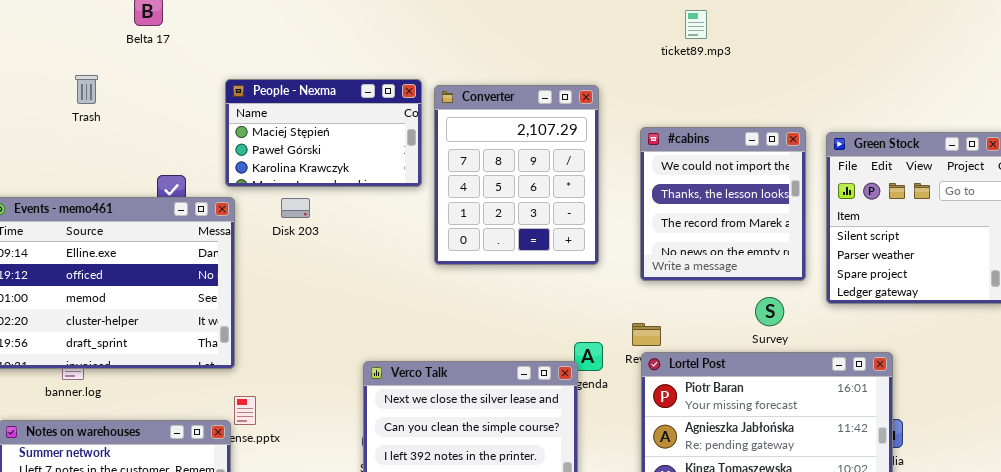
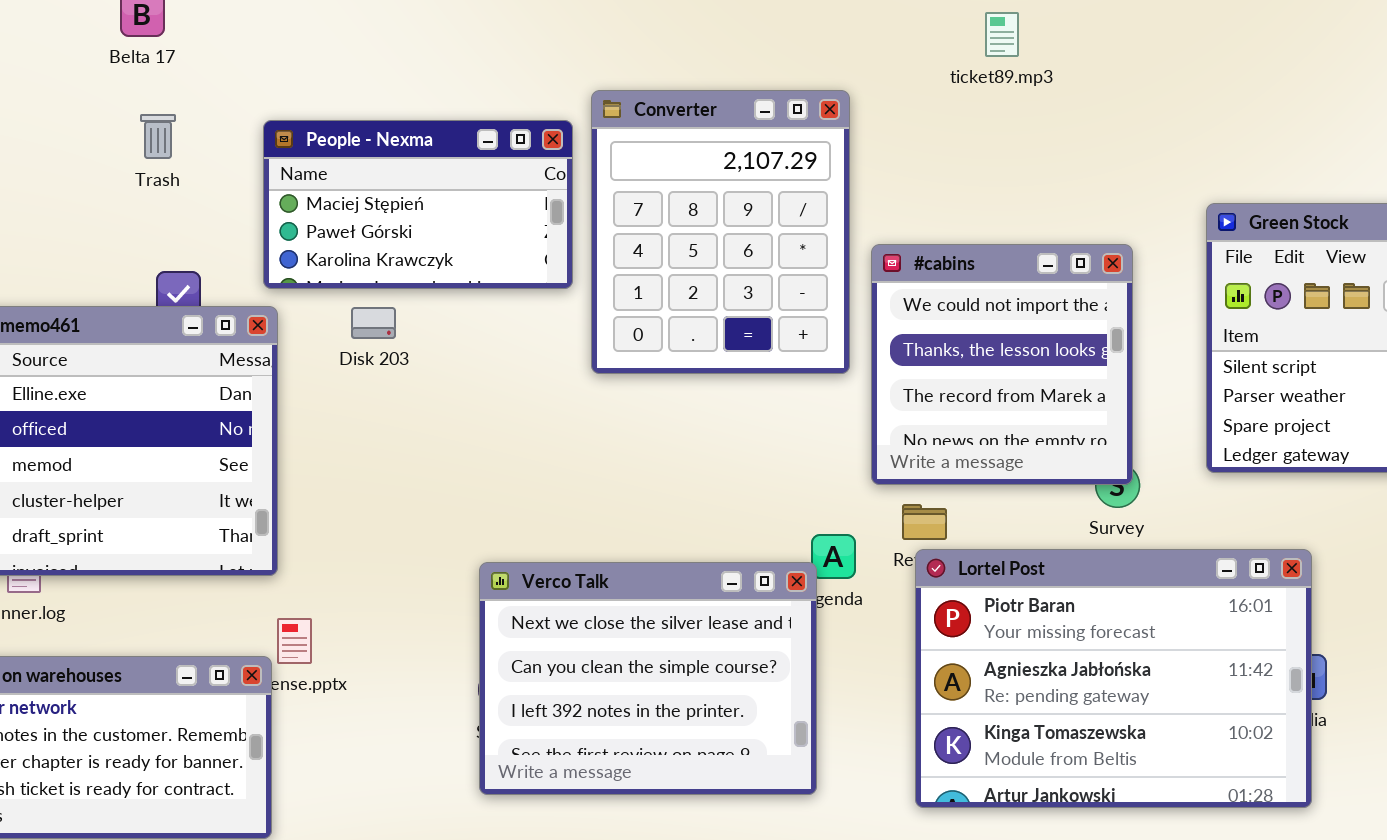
Trash: [75,75,98,104] -> [140,114,176,159], moved
Converter: [434,85,599,265] -> [591,90,850,374], moved
#cabins: [640,127,806,281] -> [871,244,1133,485], moved

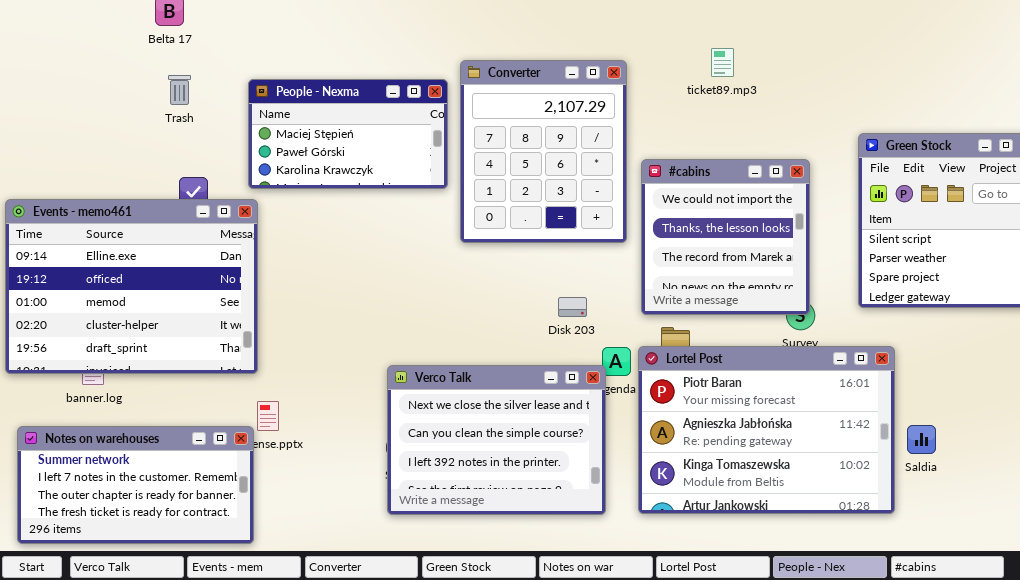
ticket89.mp3: [985,12,1019,57] -> [711,48,734,77], moved
Disk 203: [351,307,396,339] -> [558,297,587,317], moved
Lortel Post: [915,549,1312,808] -> [638,346,895,514], moved

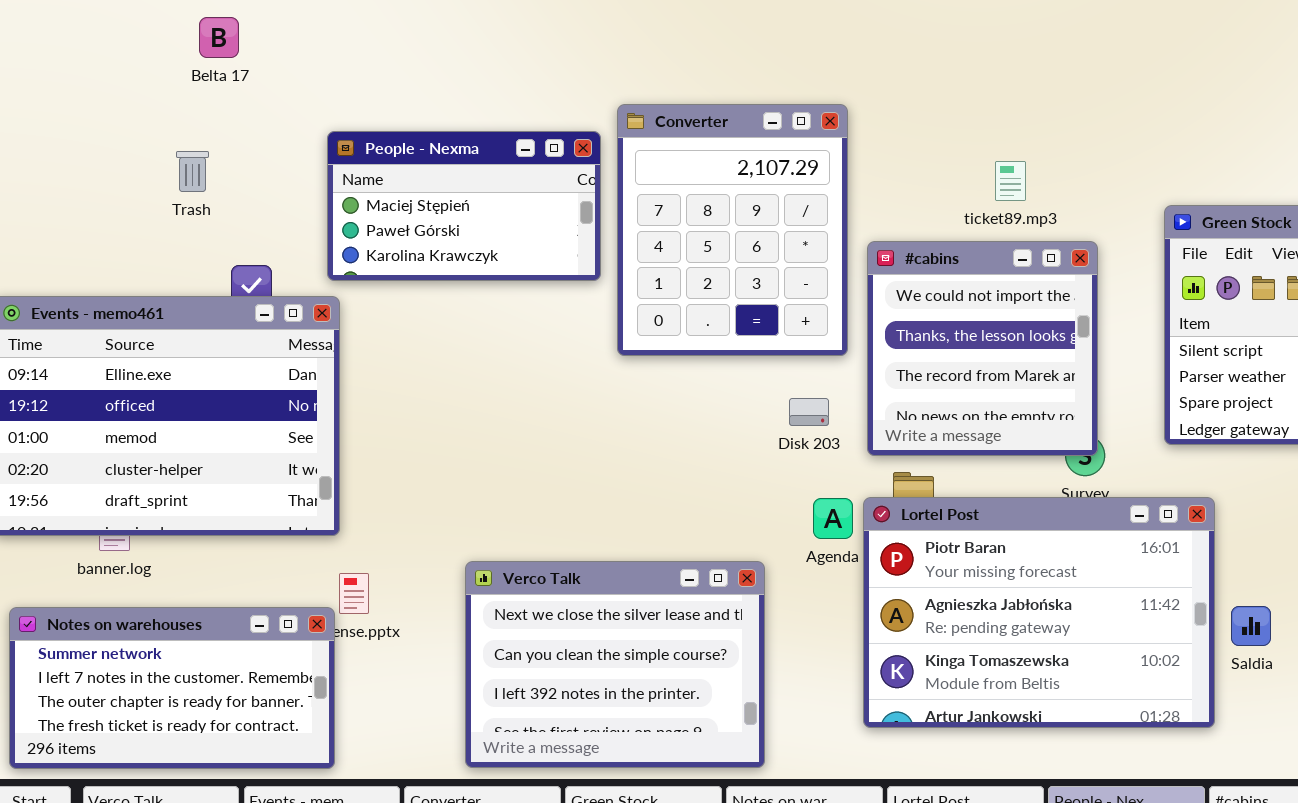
ticket89.mp3: [711,48,734,77] -> [995,161,1026,201], moved
Trash: [168,75,191,105] -> [176,151,209,192], moved
Disk 203: [558,297,587,317] -> [789,398,829,426], moved
Verco Talk: [387,365,606,515] -> [465,561,765,768], moved

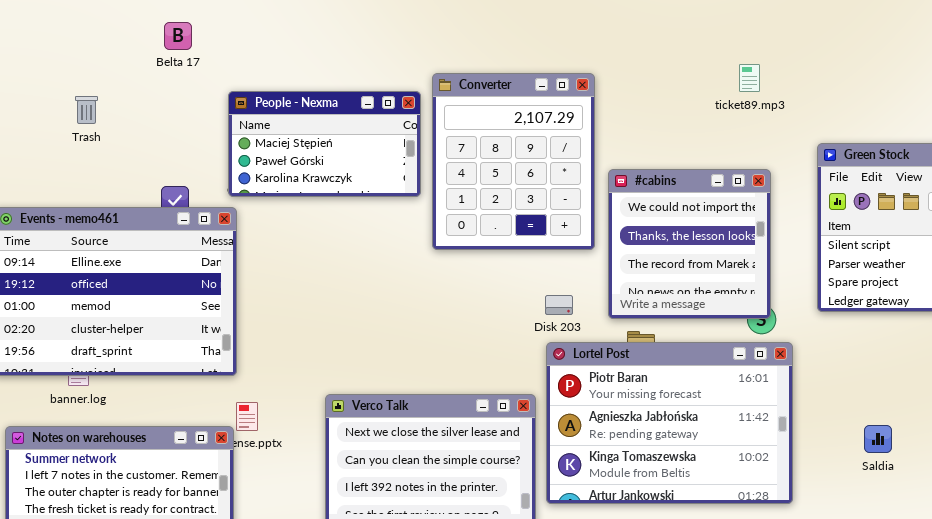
Belta 17: [199,17,239,58] -> [164,22,192,50], moved
Trash: [176,151,209,192] -> [75,96,98,124], moved
ticket89.mp3: [995,161,1026,201] -> [739,64,760,92], moved
Disk 203: [789,398,829,426] -> [545,295,573,315], moved
Lortel Post: [863,497,1215,728] -> [546,342,793,504], moved

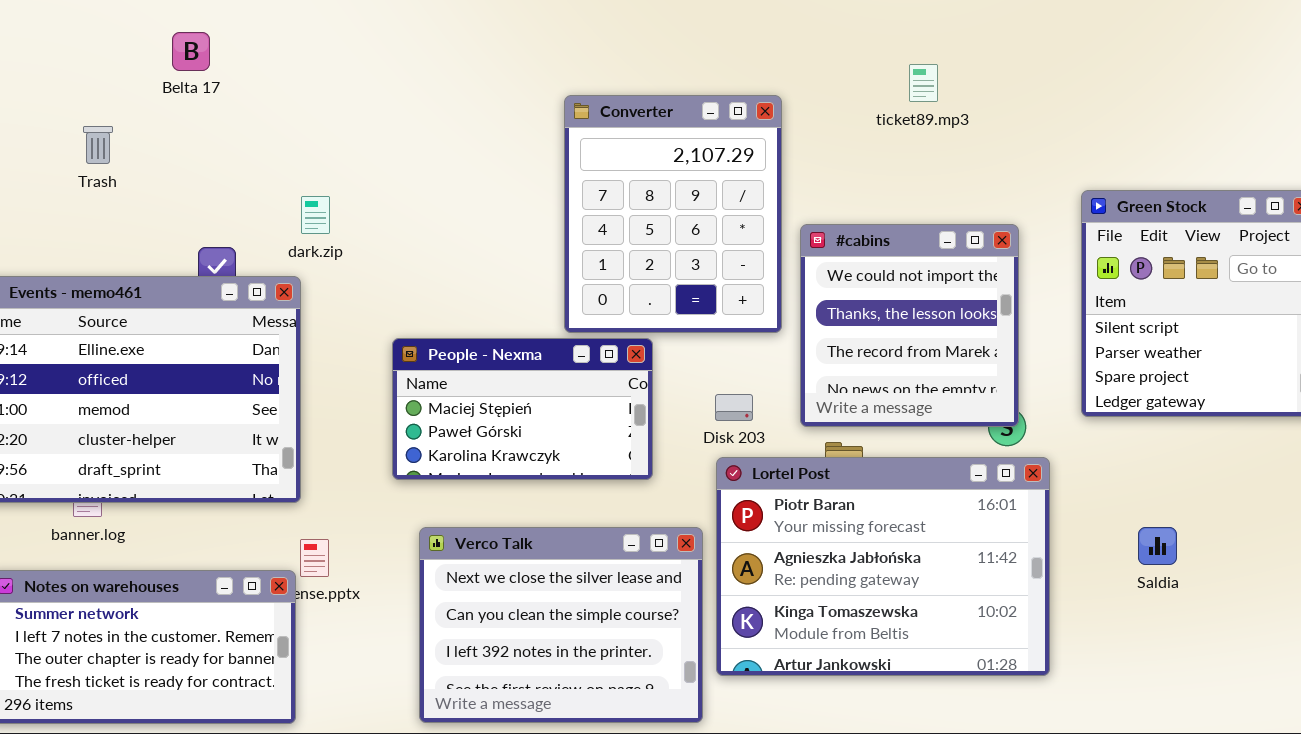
Belta 17: [164,22,192,50] -> [172,32,210,71], moved
ticket89.mp3: [739,64,760,92] -> [909,64,938,102], moved
People - Nexma: [228,91,421,197] -> [392,338,653,480], moved
Saldia: [864,425,892,453] -> [1138,527,1177,565], moved

